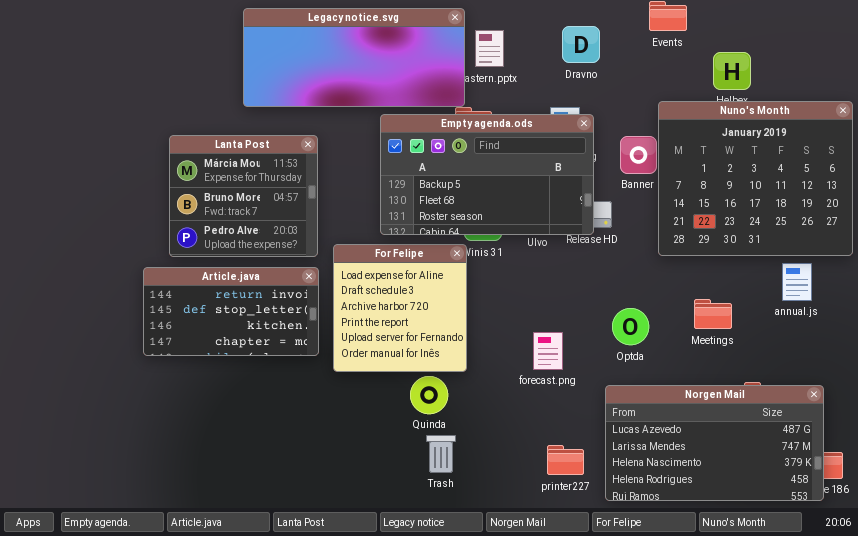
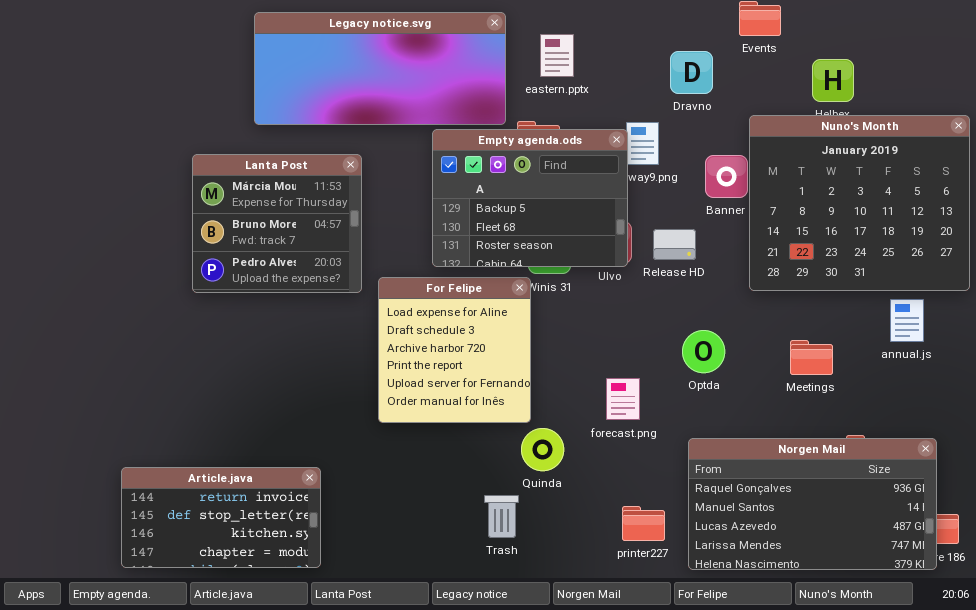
Legacy notice.svg: [243,8,465,107] -> [254,12,506,125], moved
Dravno: [562,26,600,63] -> [670,51,713,94], moved
Empty agenda.ods: [380,114,594,235] -> [432,129,628,267], resized
Article.java: [143,267,319,356] -> [121,467,321,568], moved
Optda: [612,308,649,345] -> [682,330,725,373], moved
Quinda: [410,376,448,414] -> [521,428,564,471], moved
Norgen Mail: [605,385,824,501] -> [688,438,937,570], scrolled up 2 rows

